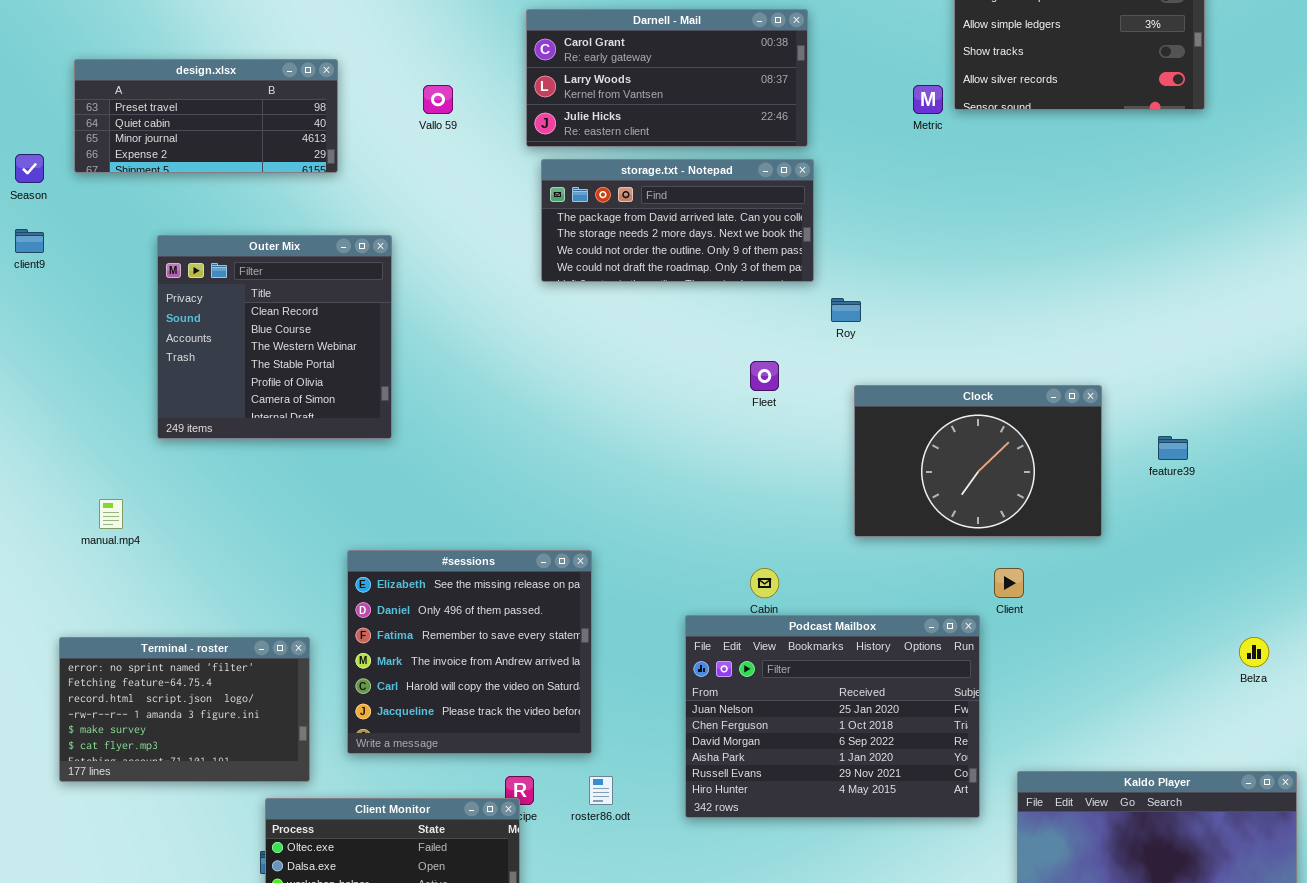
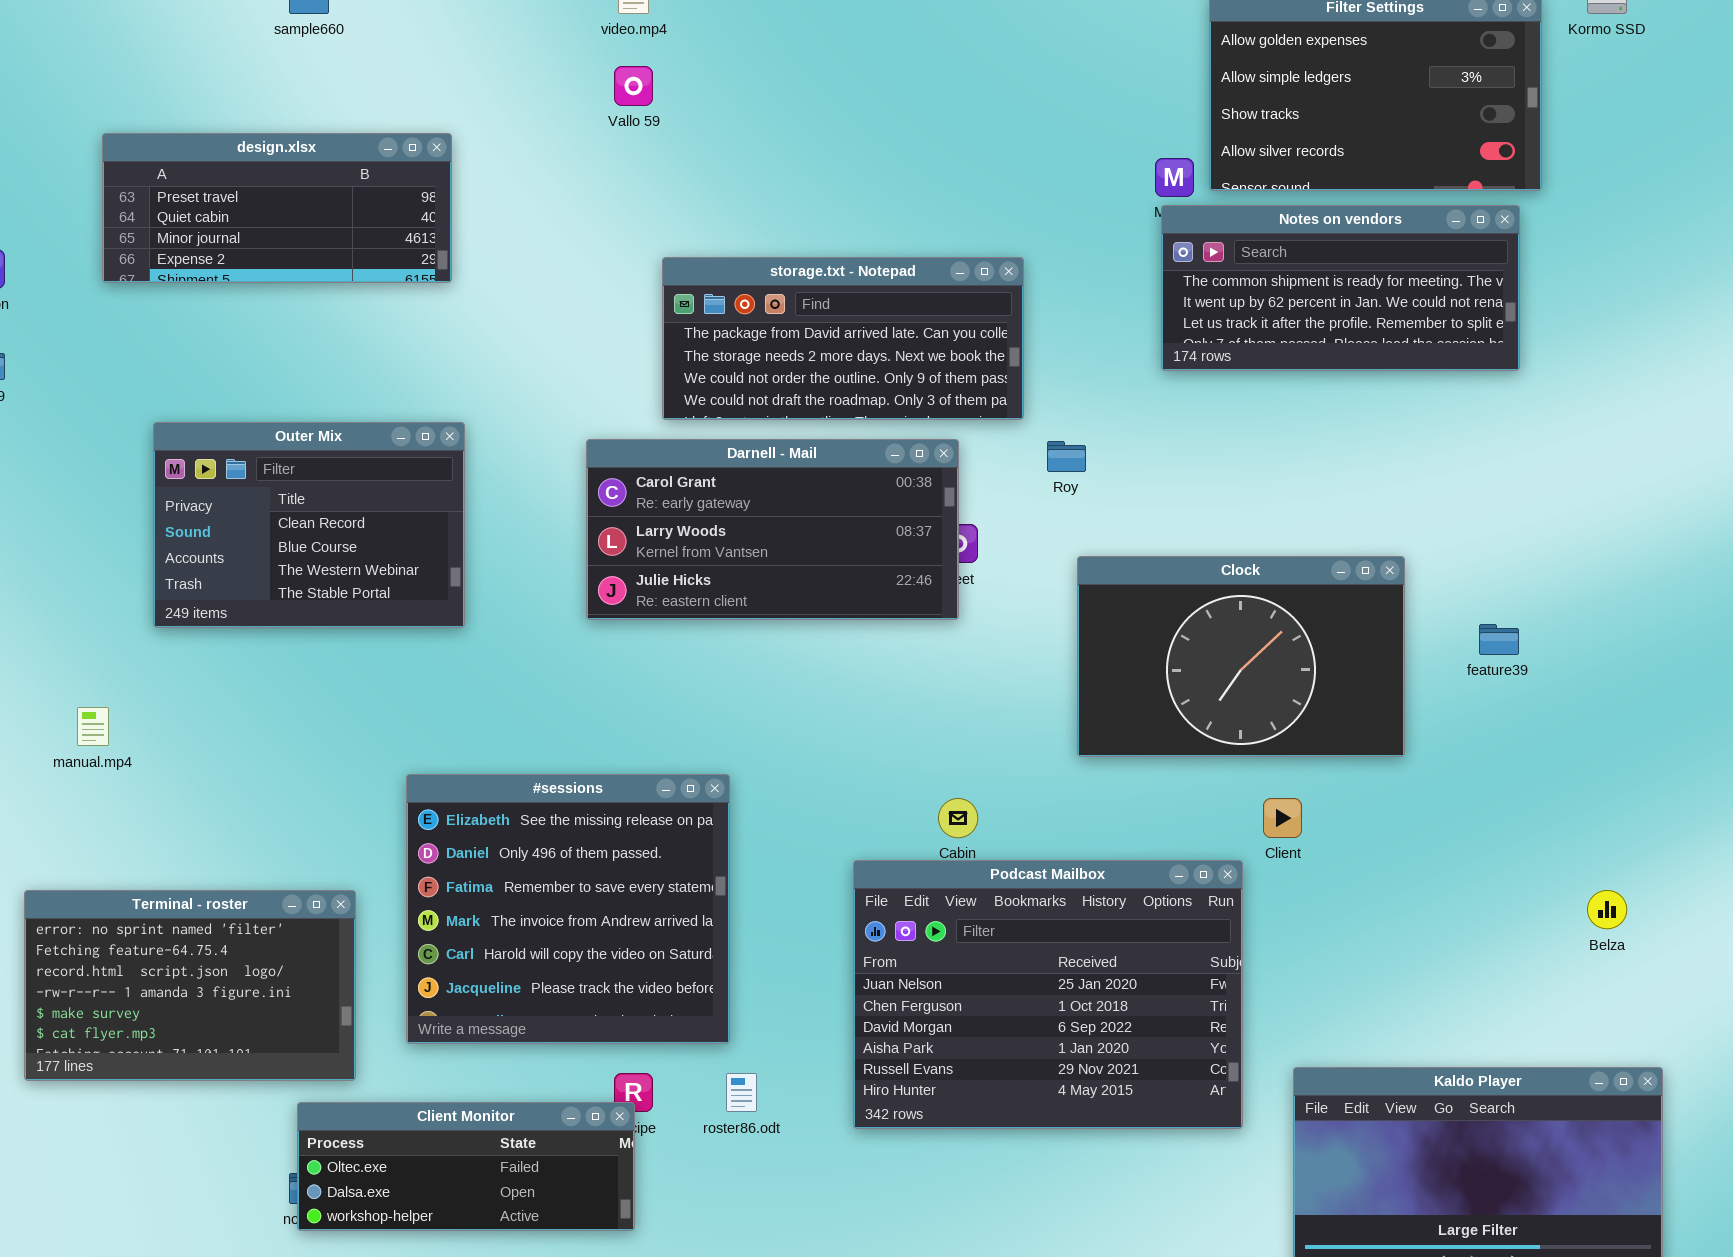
Darnell - Mail: [526,9,808,147] -> [586,439,959,620], moved
design.xlsx: [74,59,338,173] -> [102,133,452,283], moved
Vallo 59: [423,85,453,114] -> [614,66,653,106], moved
Notes on vendors: none -> [1161,205,1520,371], opened
Outer Mix: [157,235,392,439] -> [153,422,465,628], resized

